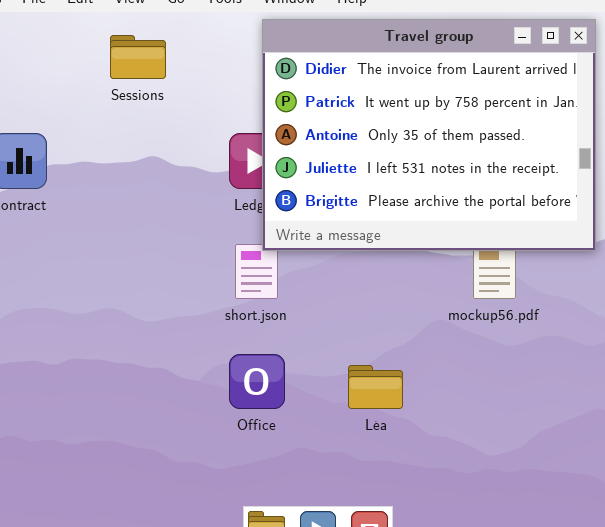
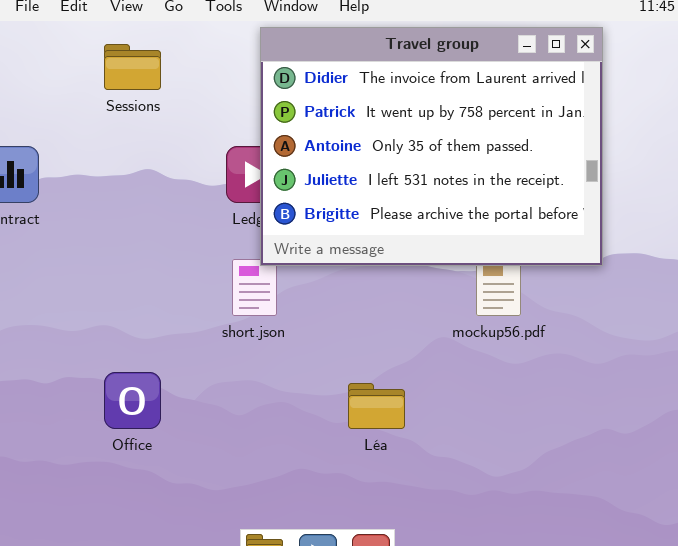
Office: [229,354,285,409] -> [104,372,161,429], moved

